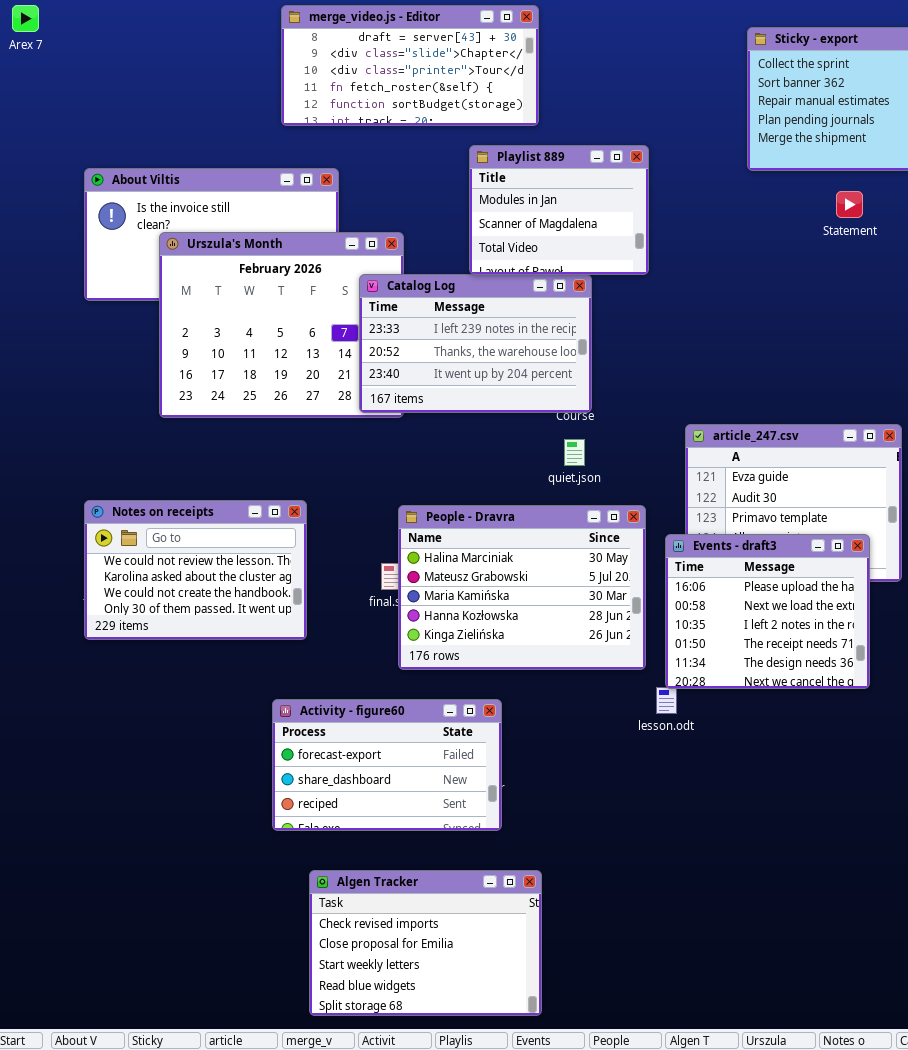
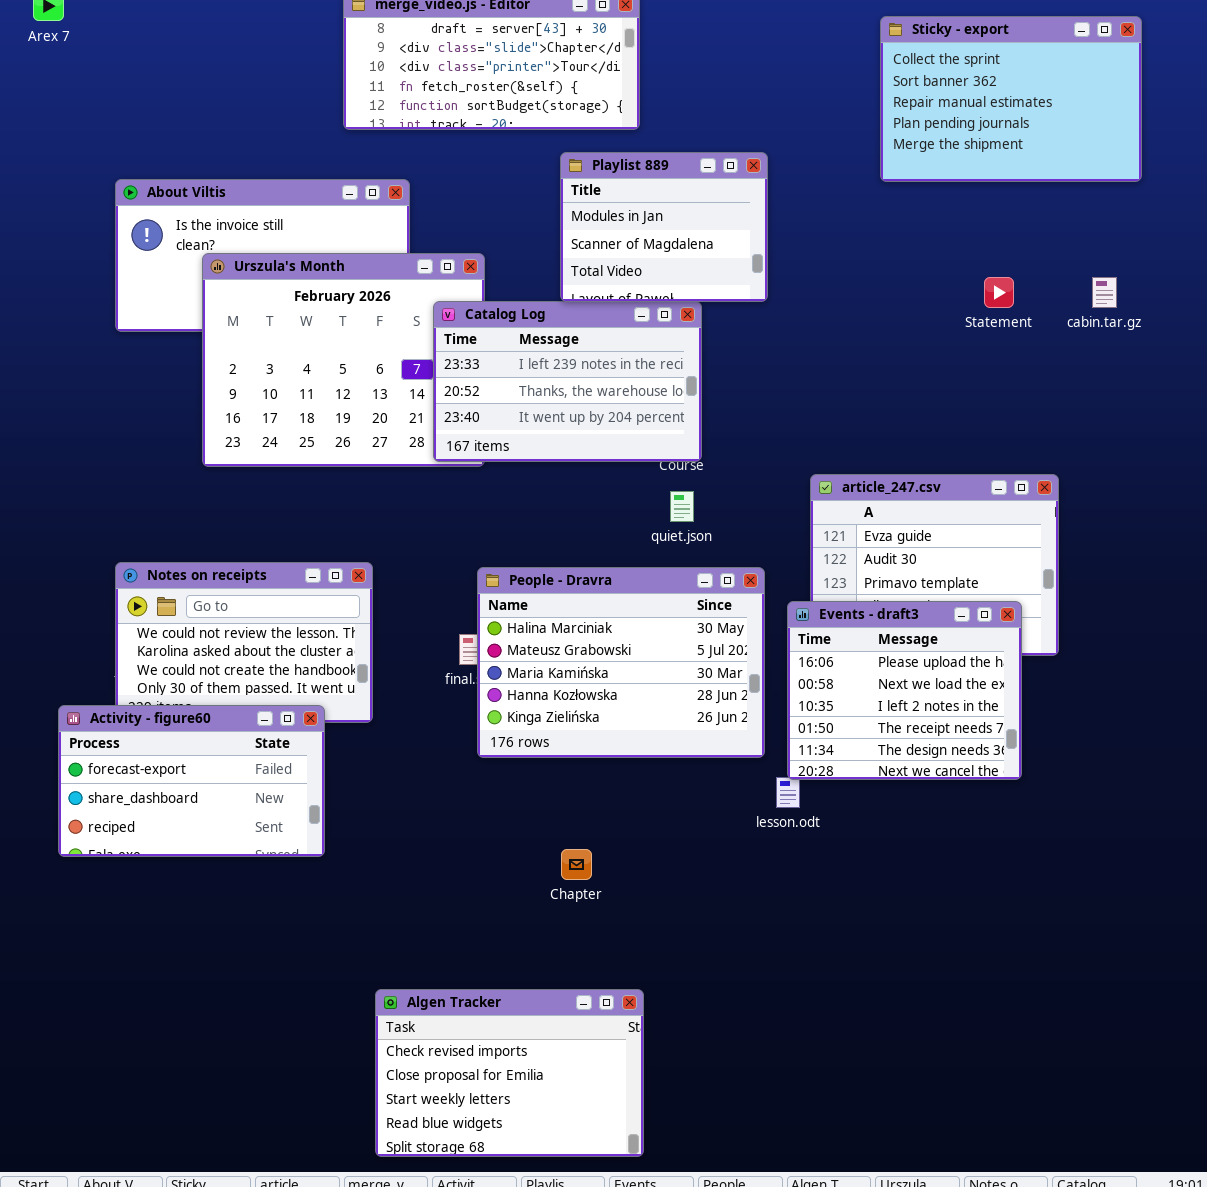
Statement: [836,191,863,218] -> [984,277,1014,308], moved
Activity - figure60: [272,699,502,831] -> [58,705,325,857], moved

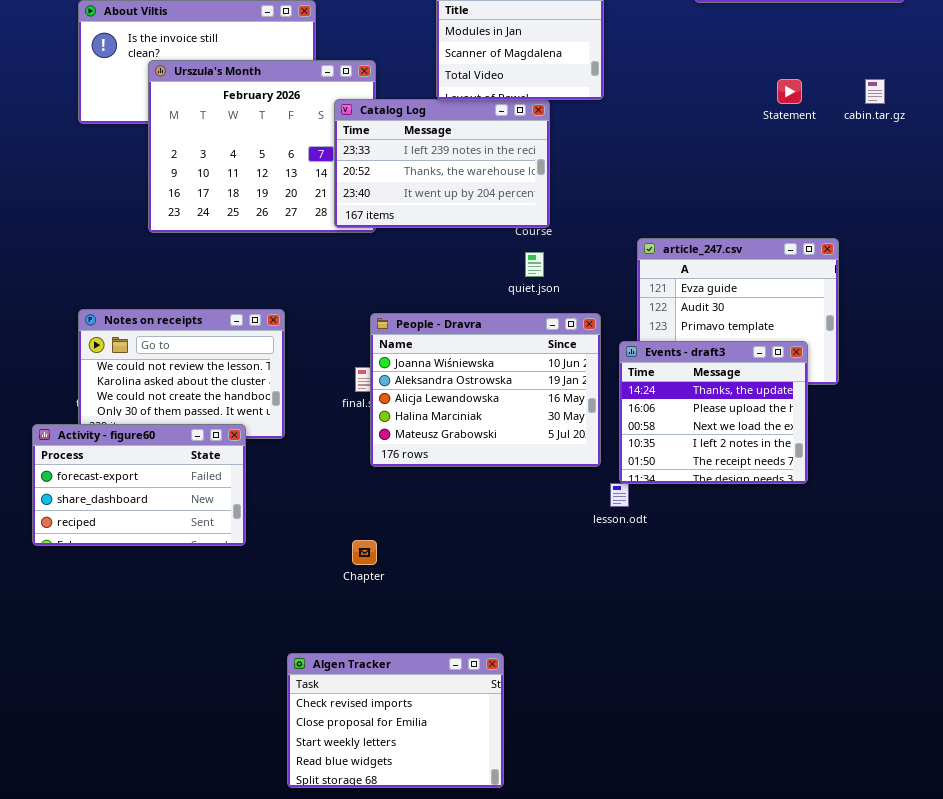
People - Dravra: [477,567,765,758] -> [370,313,601,467], scrolled up 3 rows
Events - draft3: [787,601,1022,780] -> [619,341,808,484], scrolled up 1 row
Chapter: [561,849,592,880] -> [352,540,377,565], moved

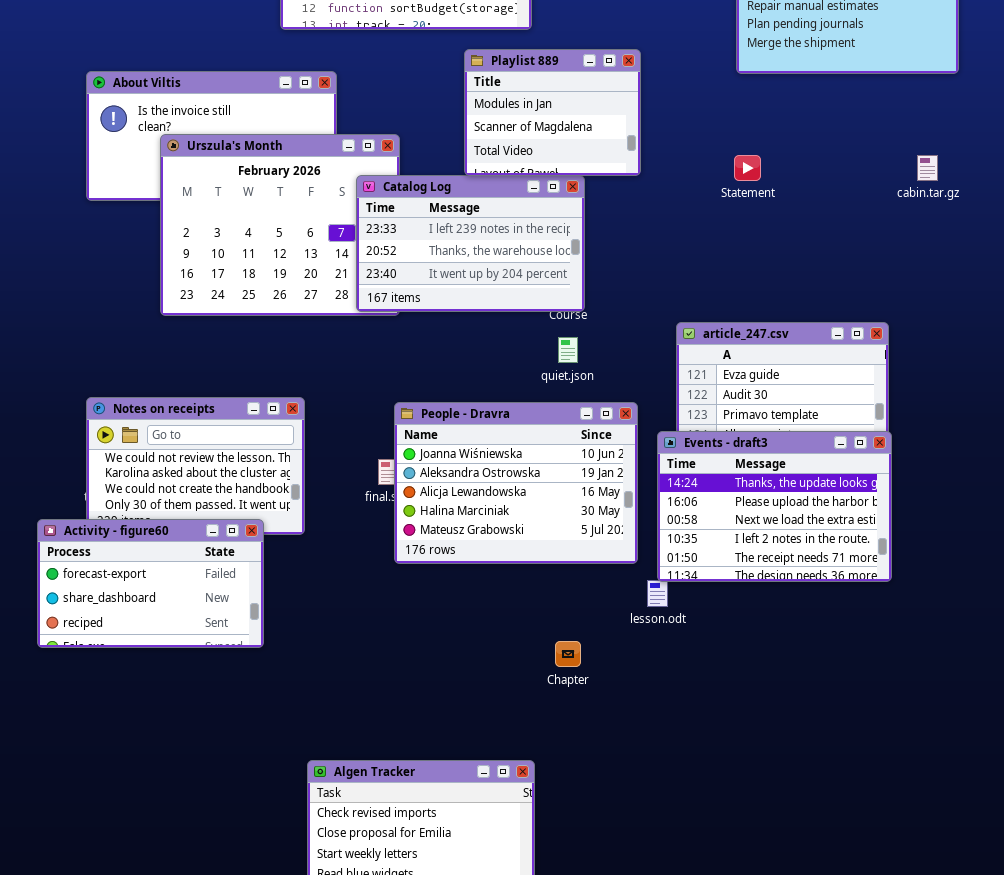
Statement: [777,79,802,104] -> [734,155,761,181], moved
Events - draft3: [619,341,808,484] -> [657,431,892,582], resized
Chapter: [352,540,377,565] -> [555,641,581,667], moved

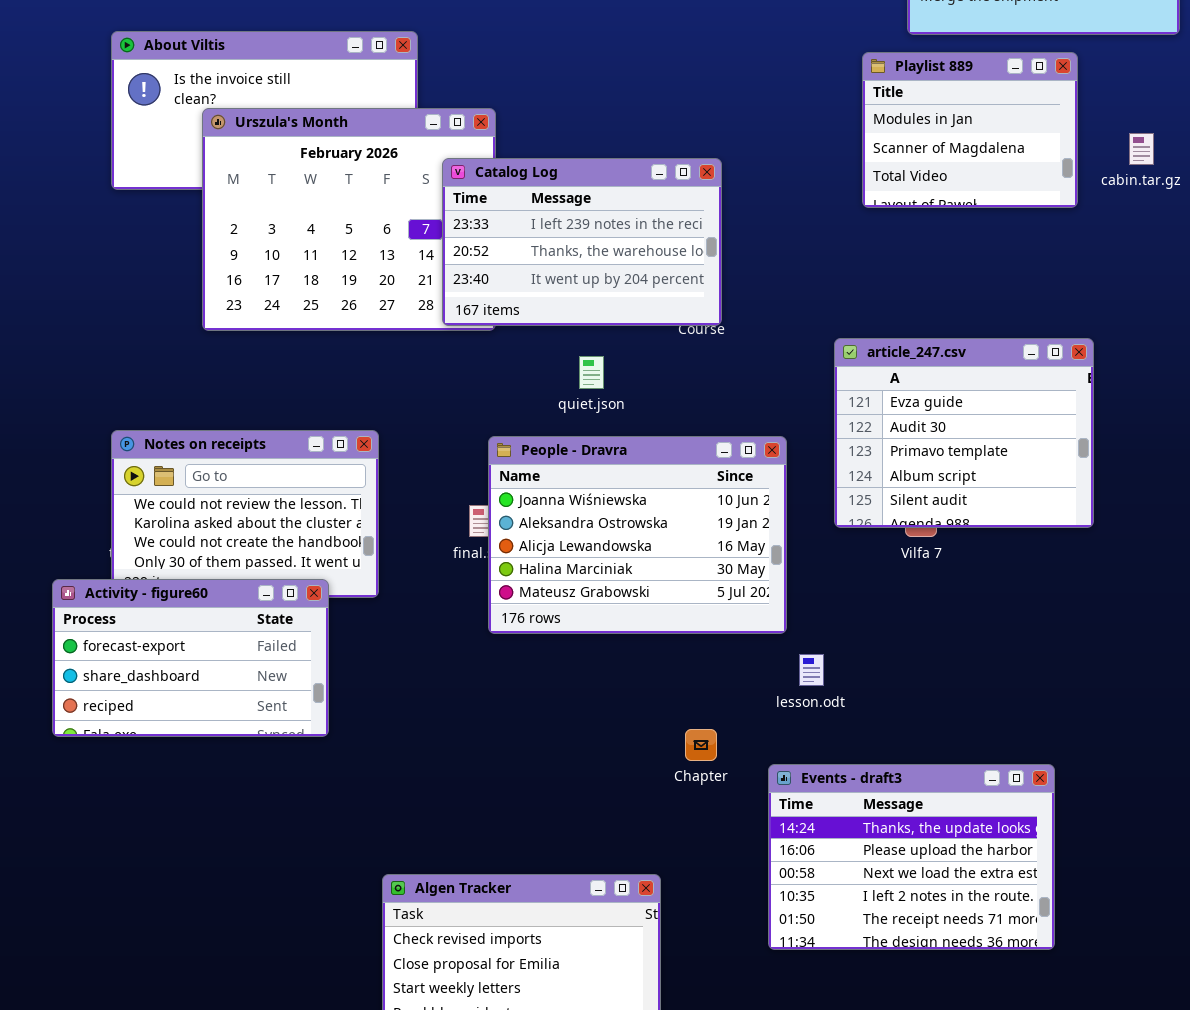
Playlist 889: [464,49,641,176] -> [862,52,1078,208], moved
quiet.json: [558,337,578,363] -> [579,356,604,389], moved
Events - draft3: [657,431,892,582] -> [768,764,1055,950], moved

